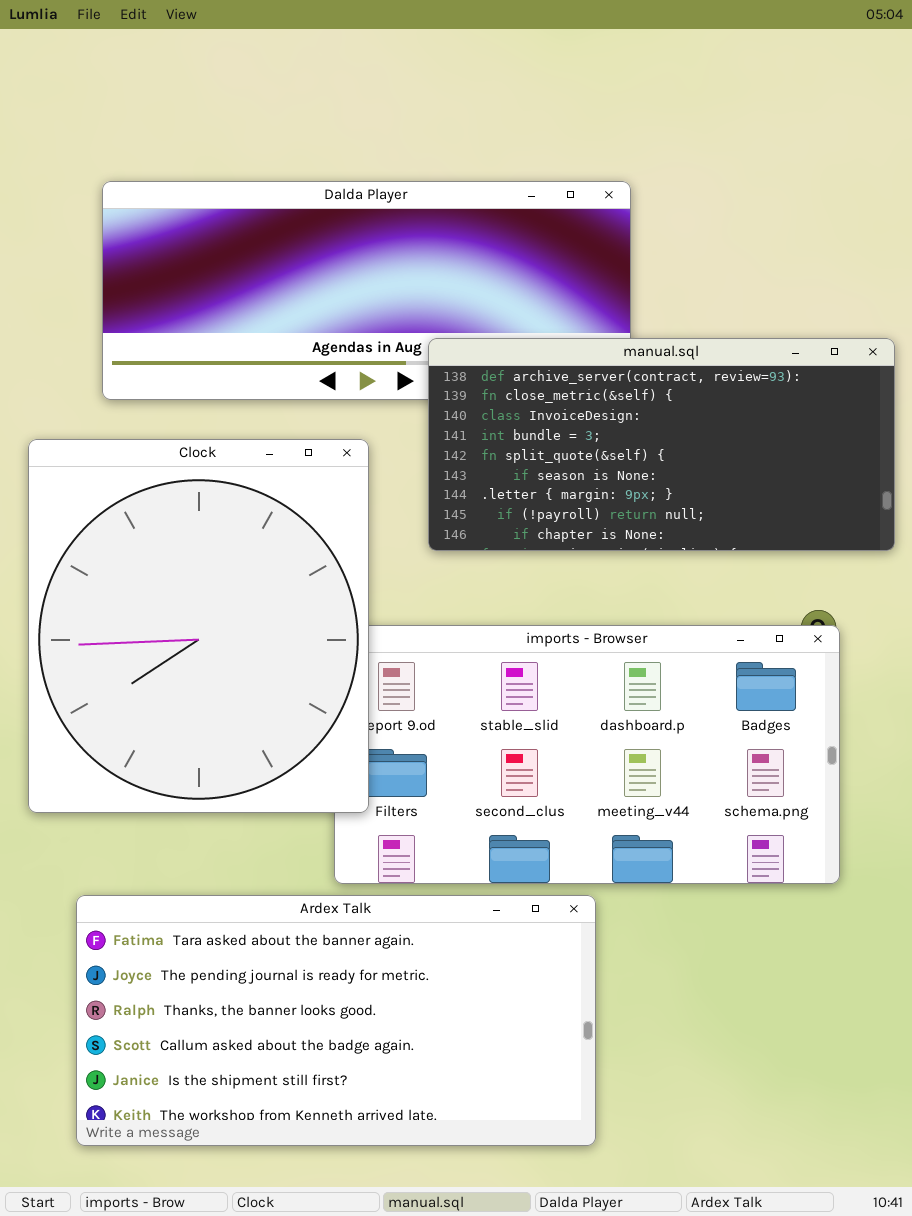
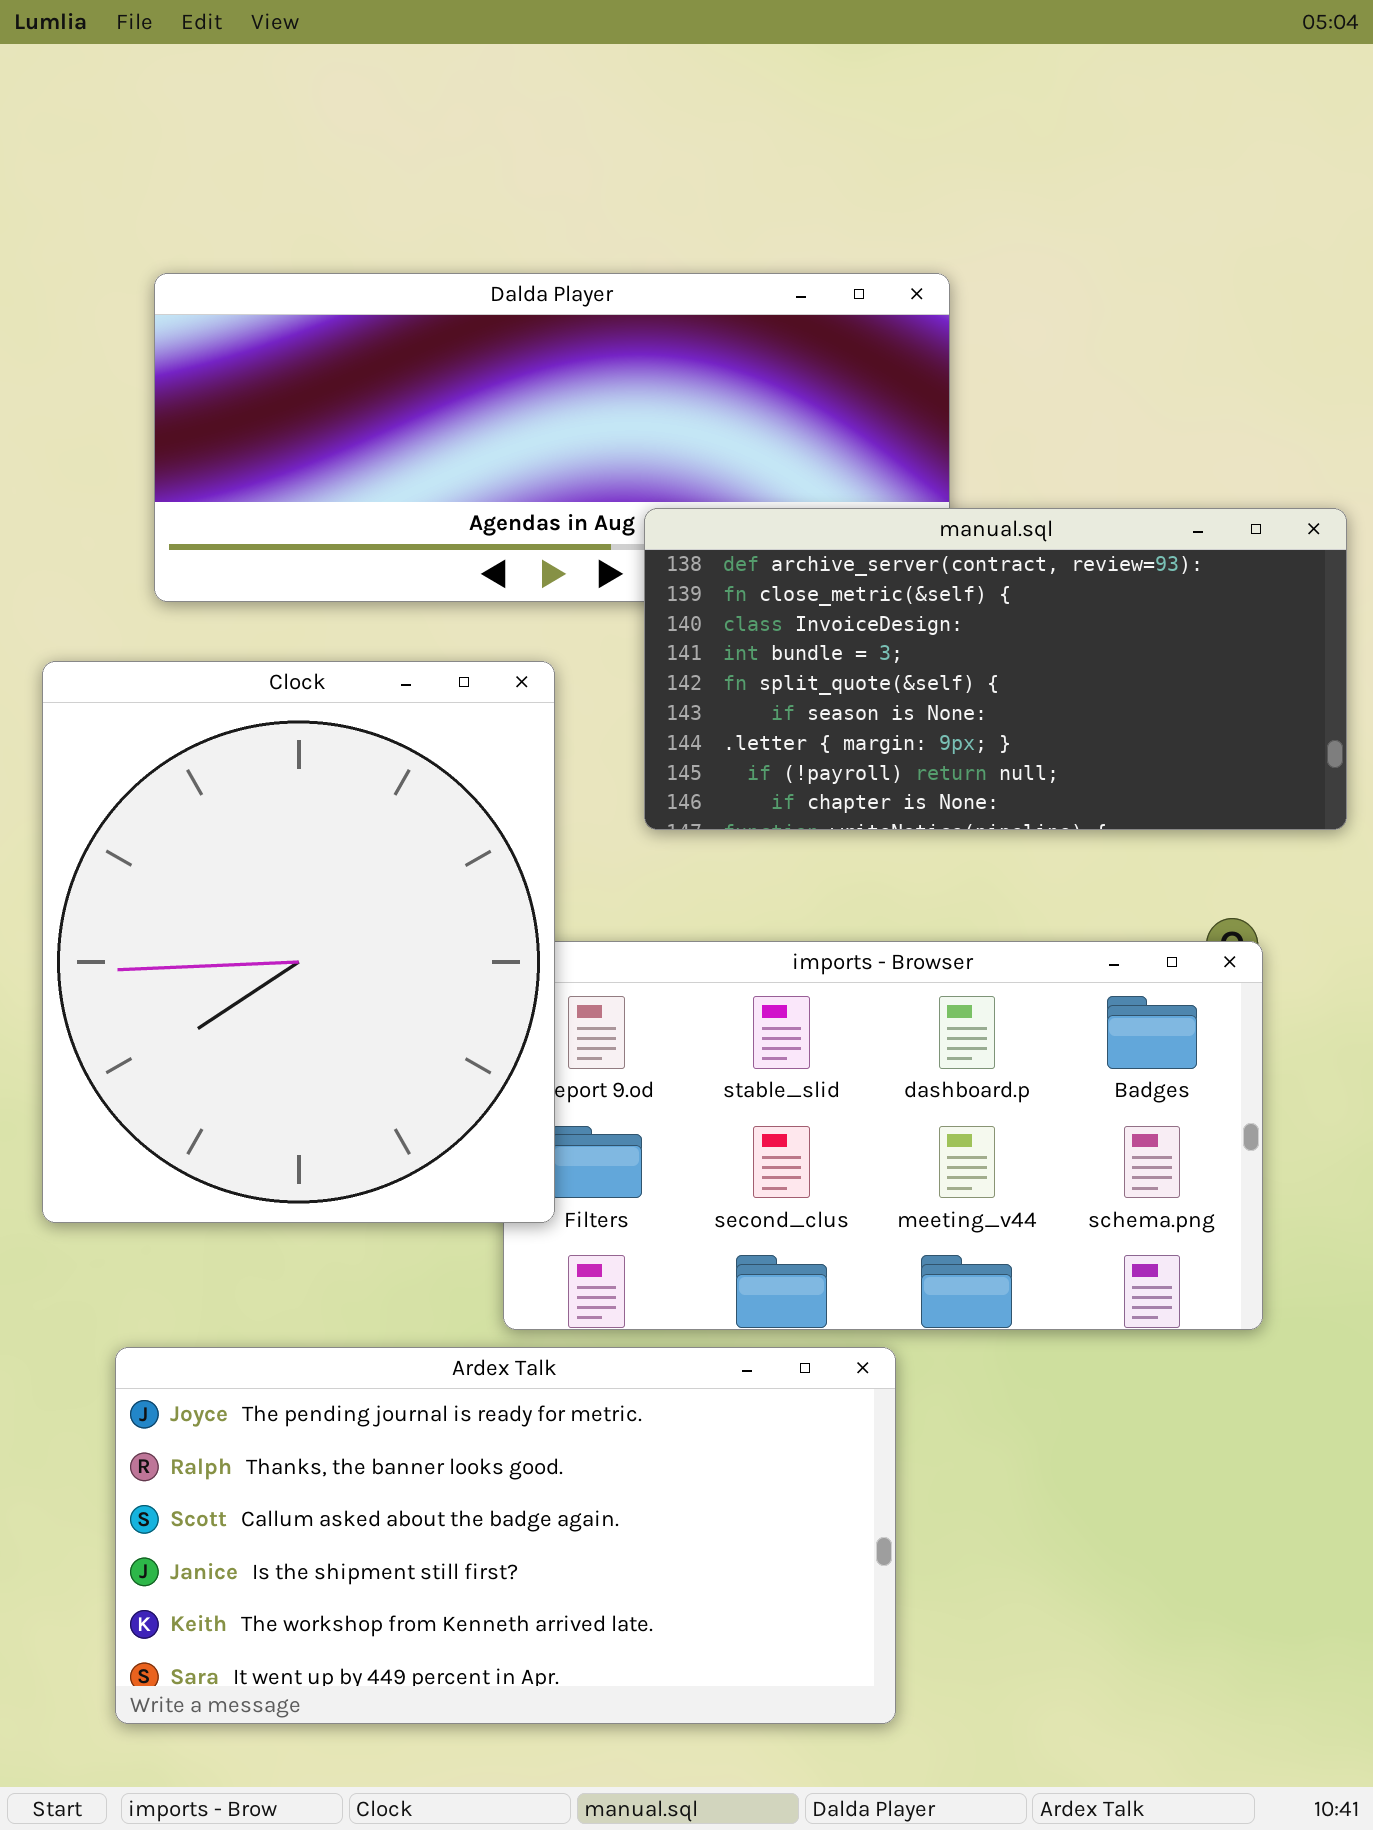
Ardex Talk: [76,895,596,1146] -> [115,1347,896,1724], scrolled down 1 row

